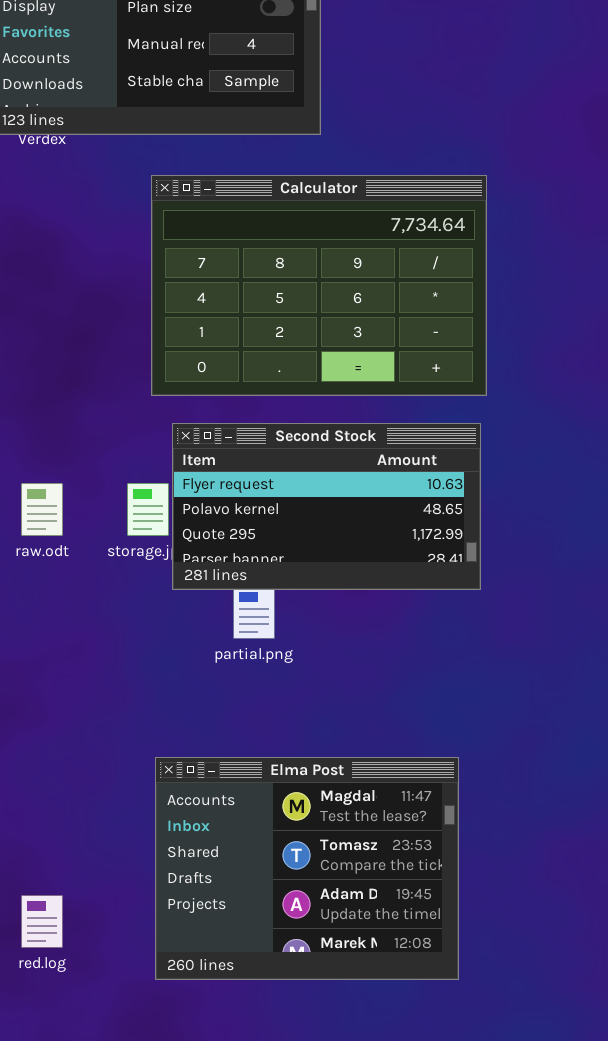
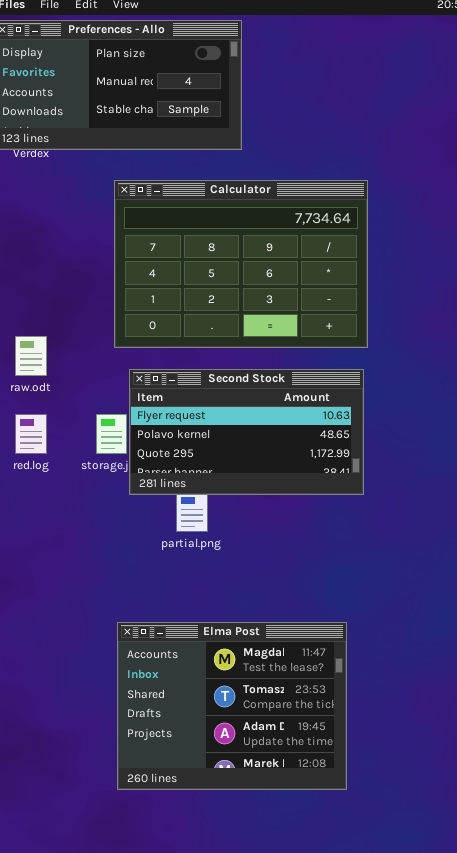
raw.odt: [21,483,63,536] -> [15,336,47,376], moved
red.log: [21,895,63,948] -> [15,414,47,454], moved

